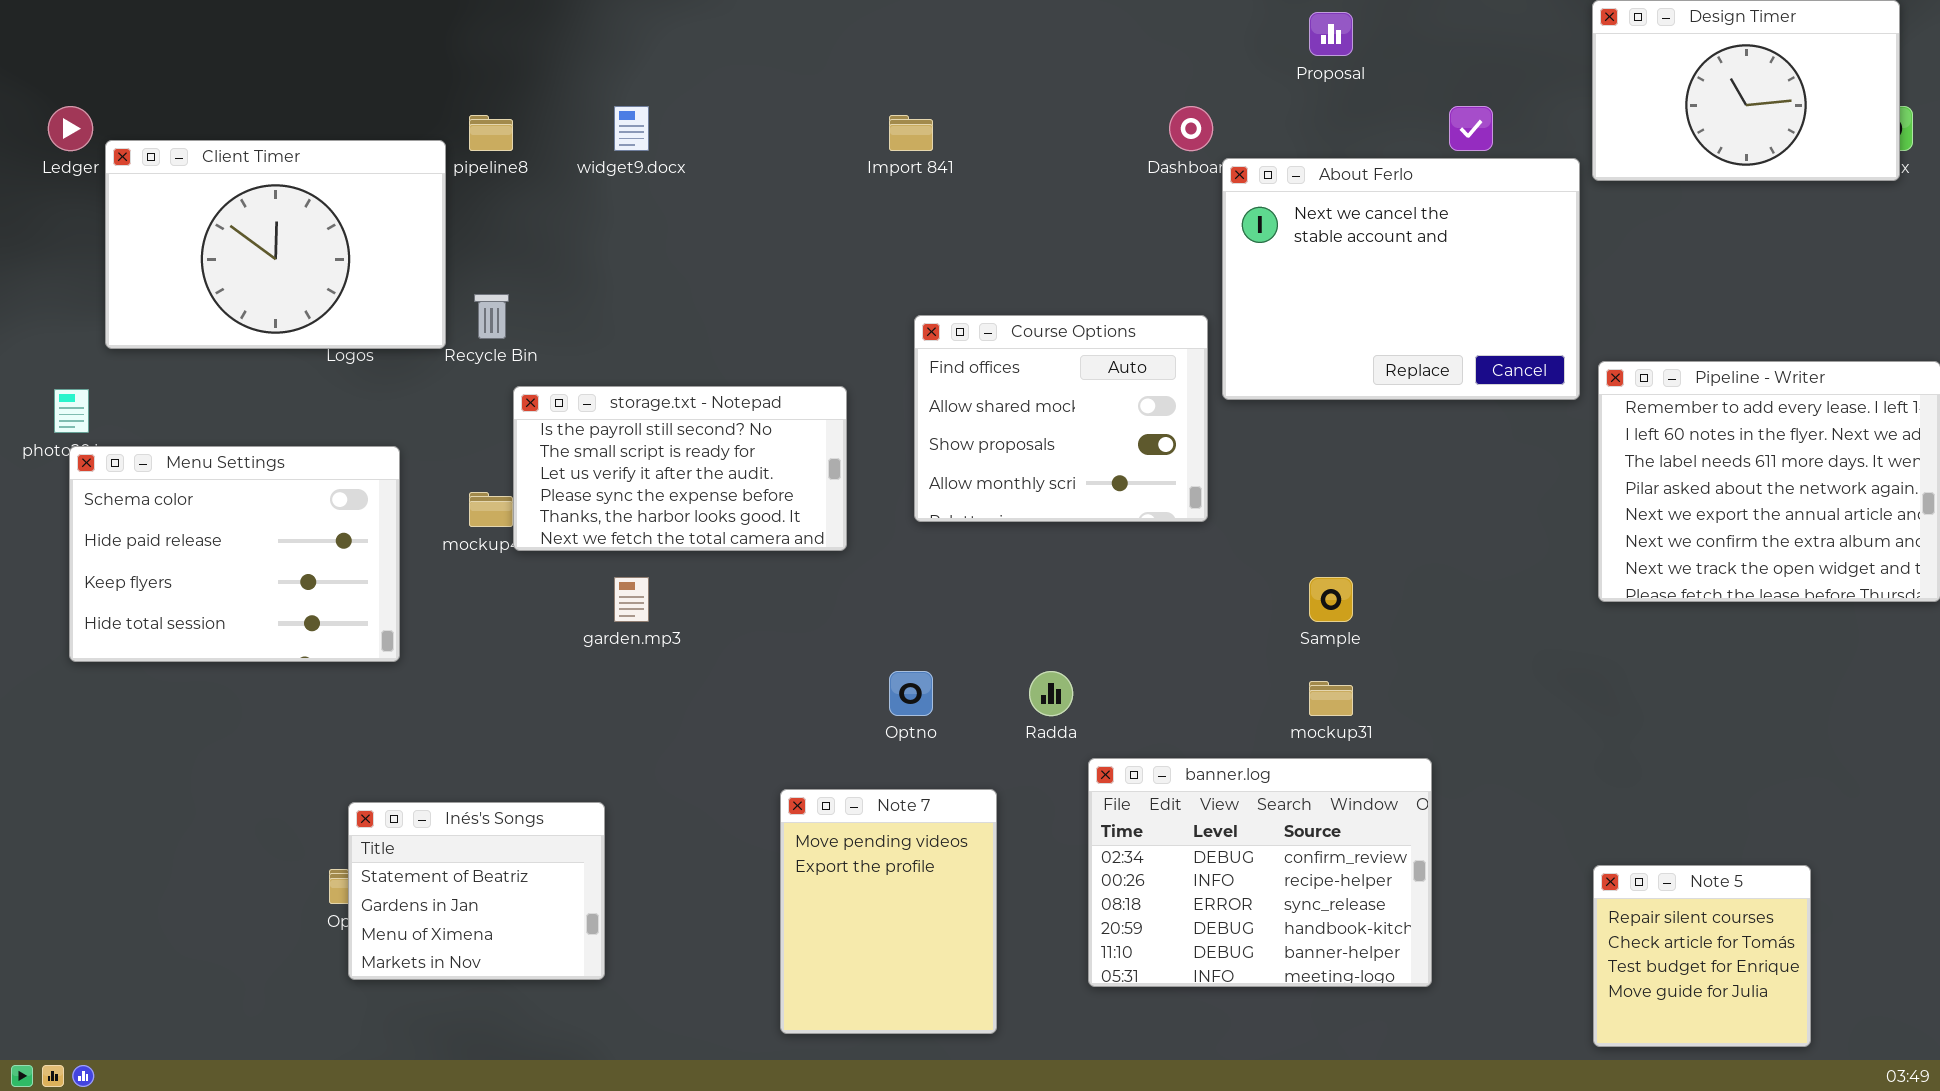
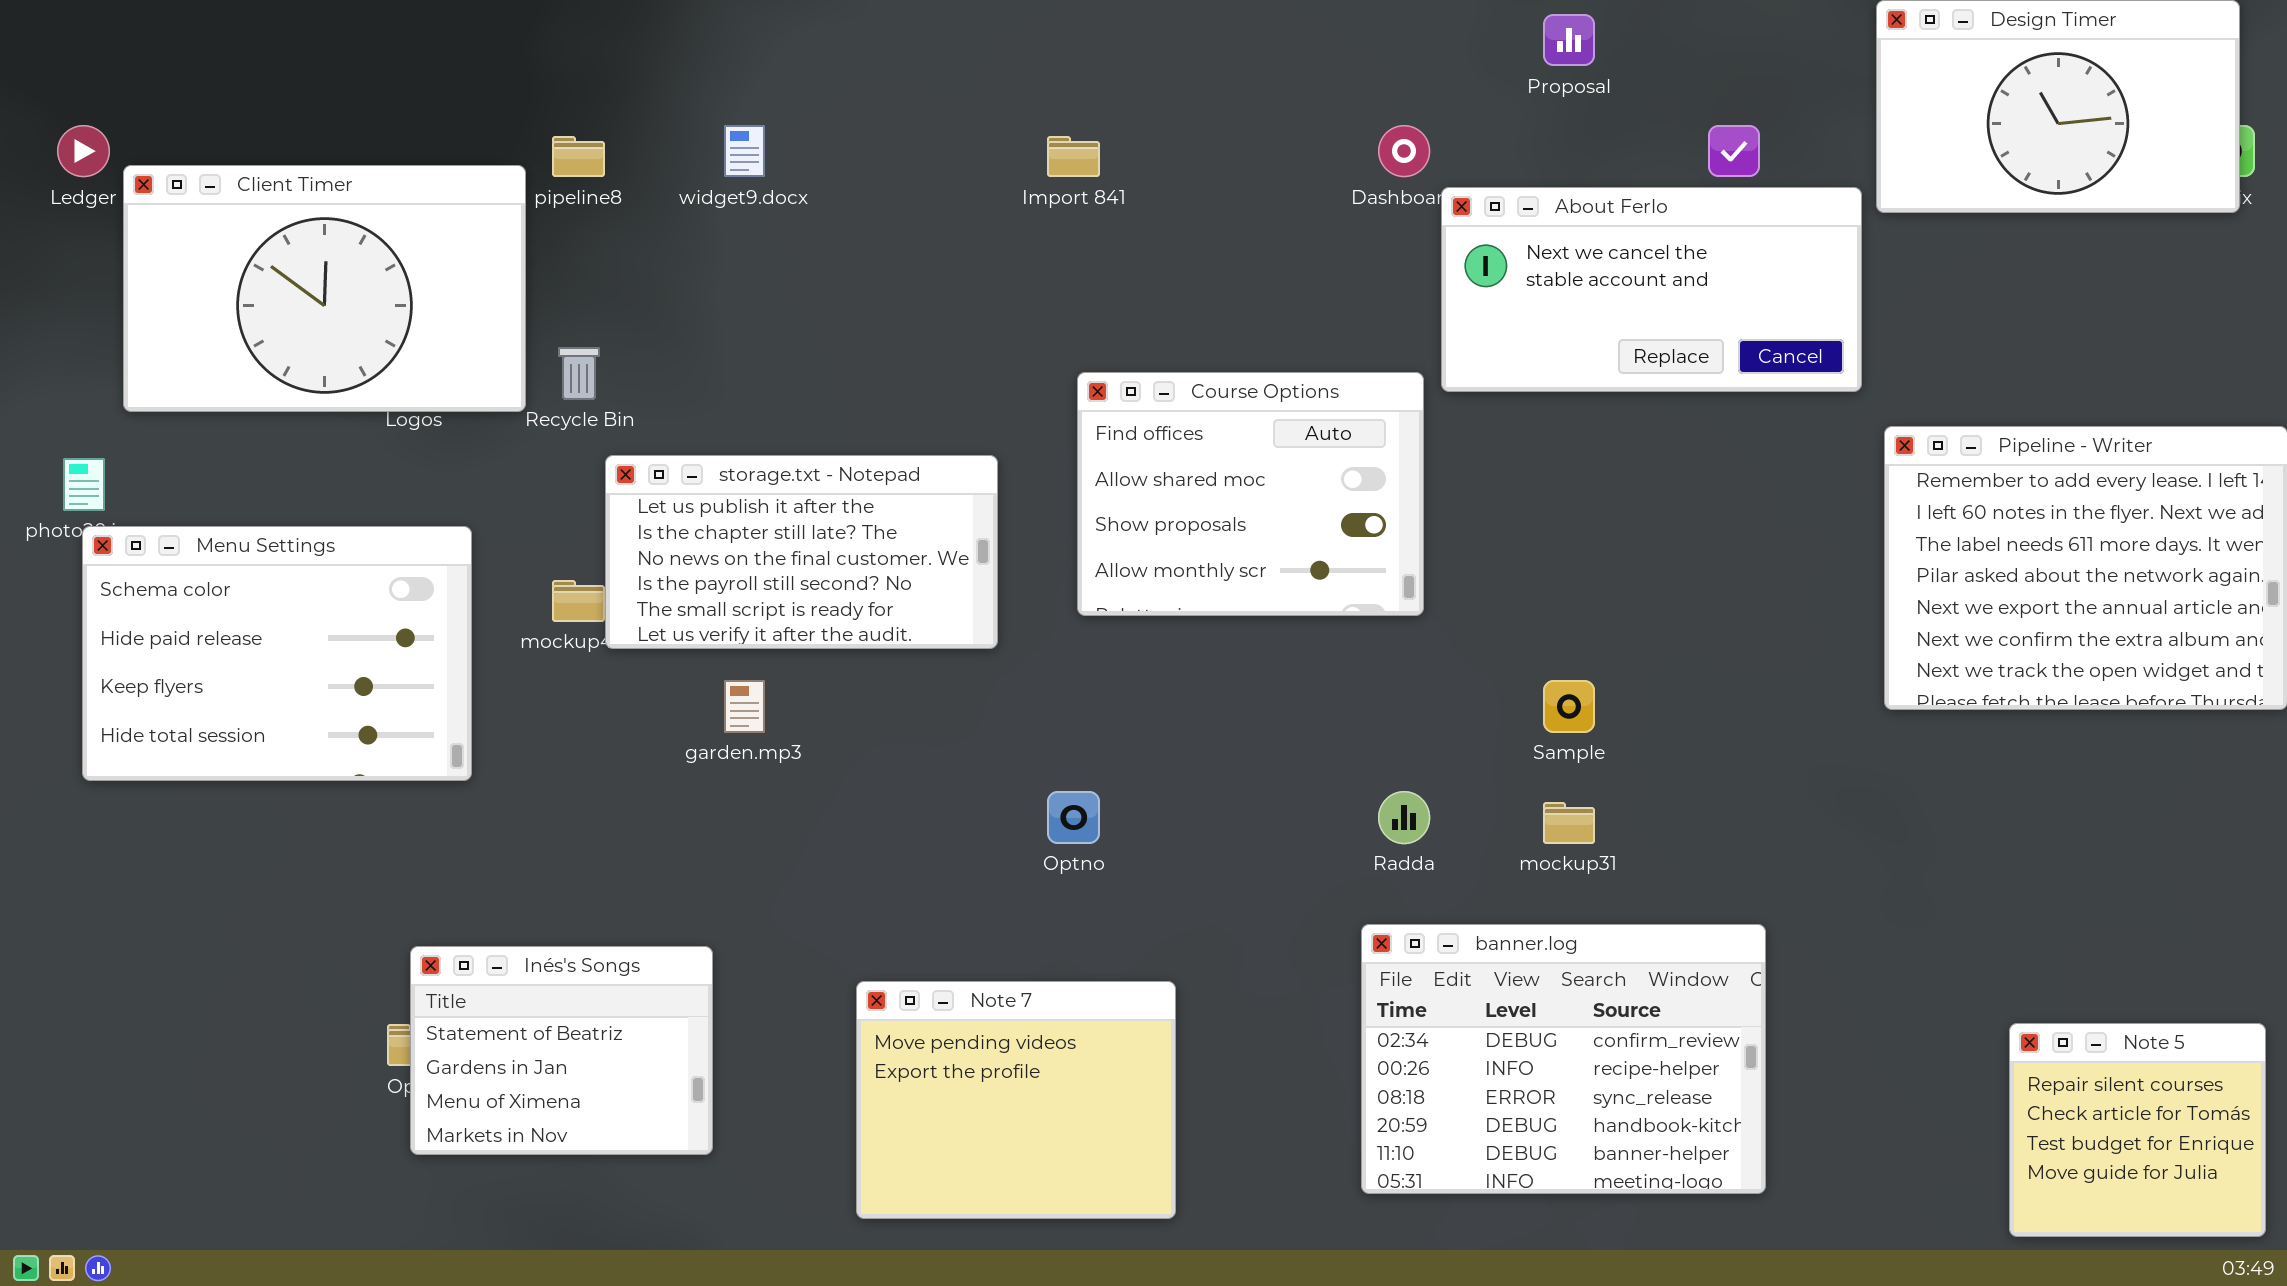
About Ferlo: [1222,158,1580,400] -> [1441,187,1862,392], resized
storage.txt - Notepad: [513,386,847,551] -> [605,455,998,649], scrolled up 3 rows
Radda: [1029,671,1073,716] -> [1378,791,1430,844], moved
banner.log: [1088,758,1432,987] -> [1361,924,1766,1194], moved
Note 7: [780,789,997,1034] -> [856,981,1176,1219], resized
Note 5: [1593,865,1811,1047] -> [2009,1023,2266,1237], moved

